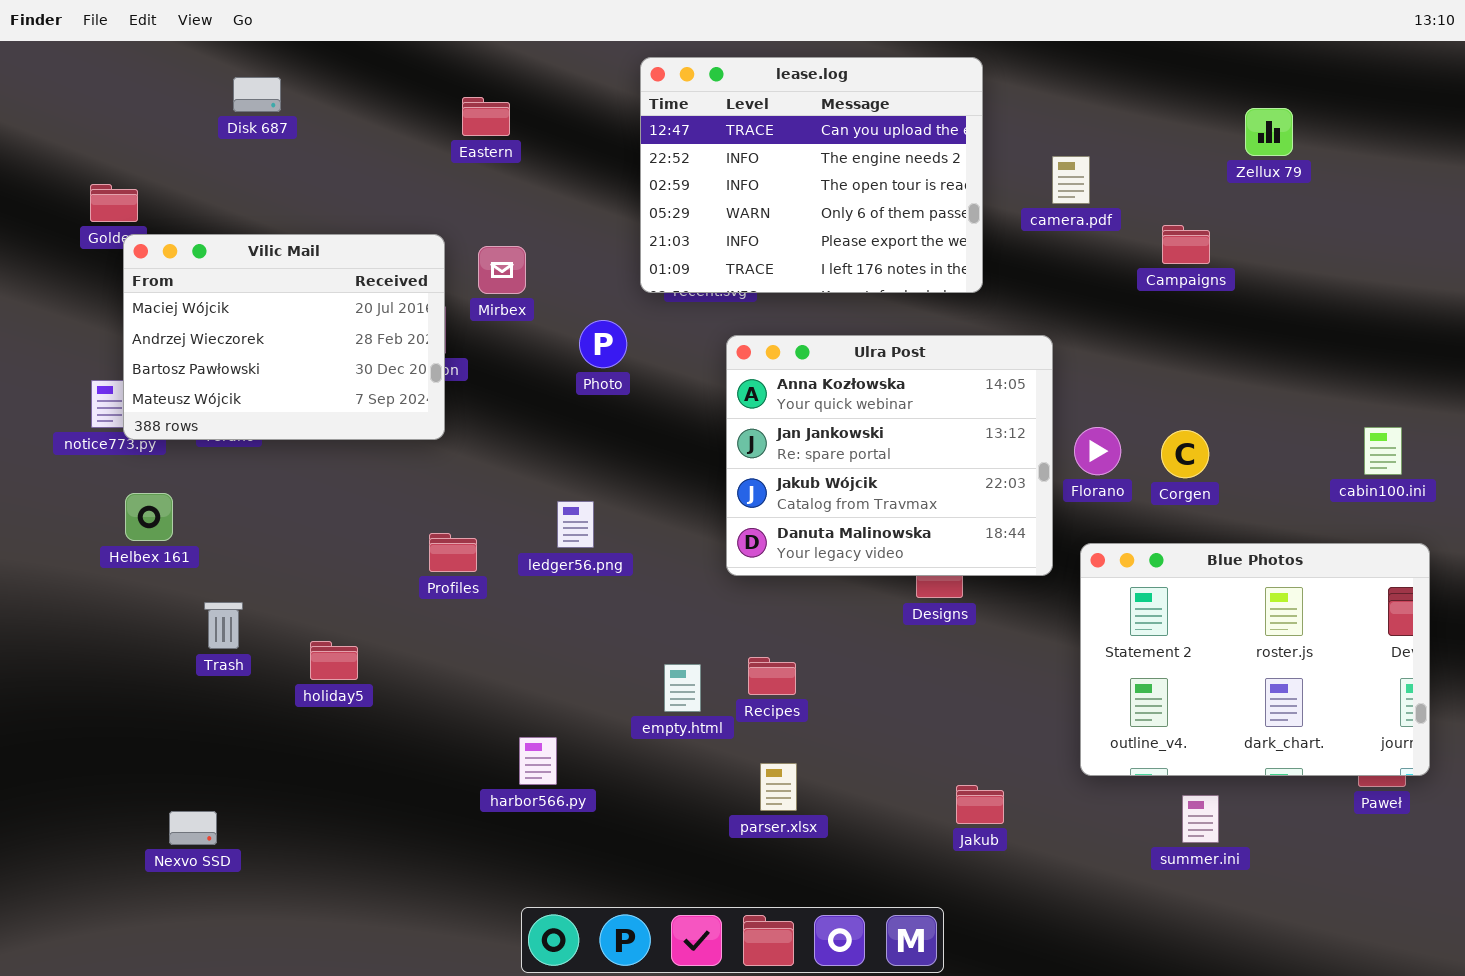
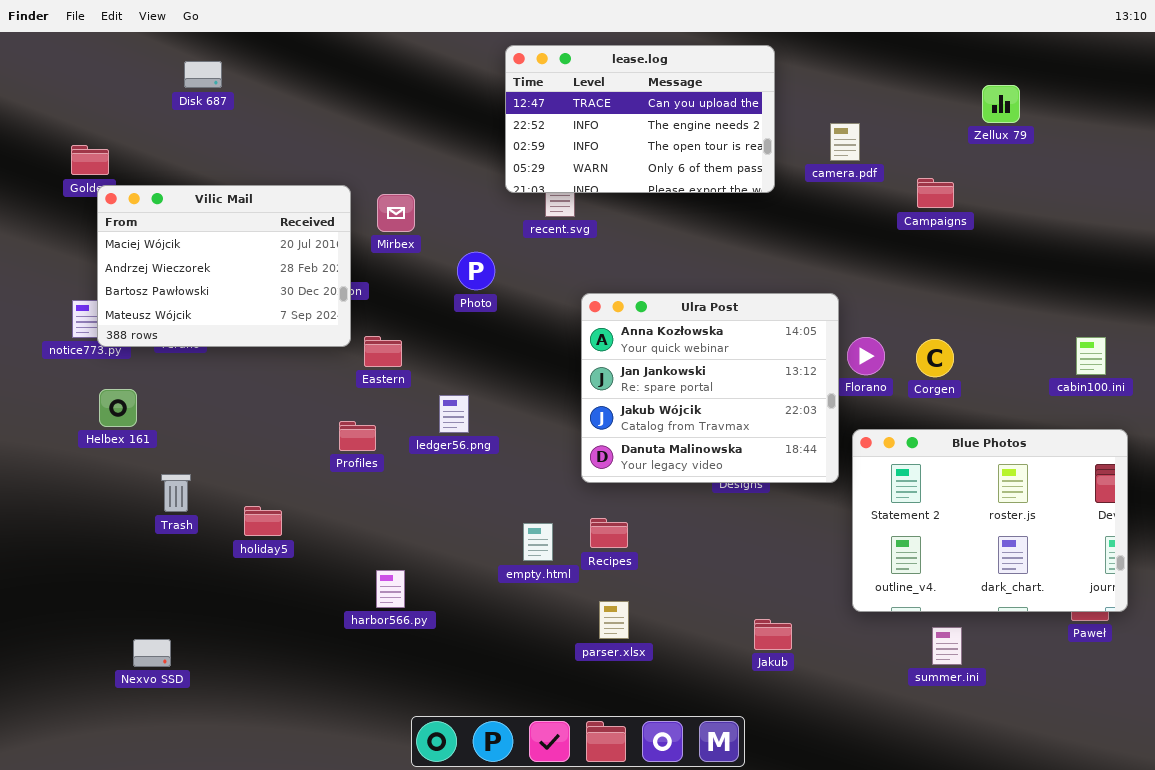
lease.log: [640,57,983,293] -> [505,45,775,193], resized
Eastern: [462,97,510,136] -> [364,336,402,367], moved
Ulra Post: [726,335,1053,576] -> [581,293,839,483], moved
harbor566.py: [519,737,557,785] -> [376,570,405,608], moved

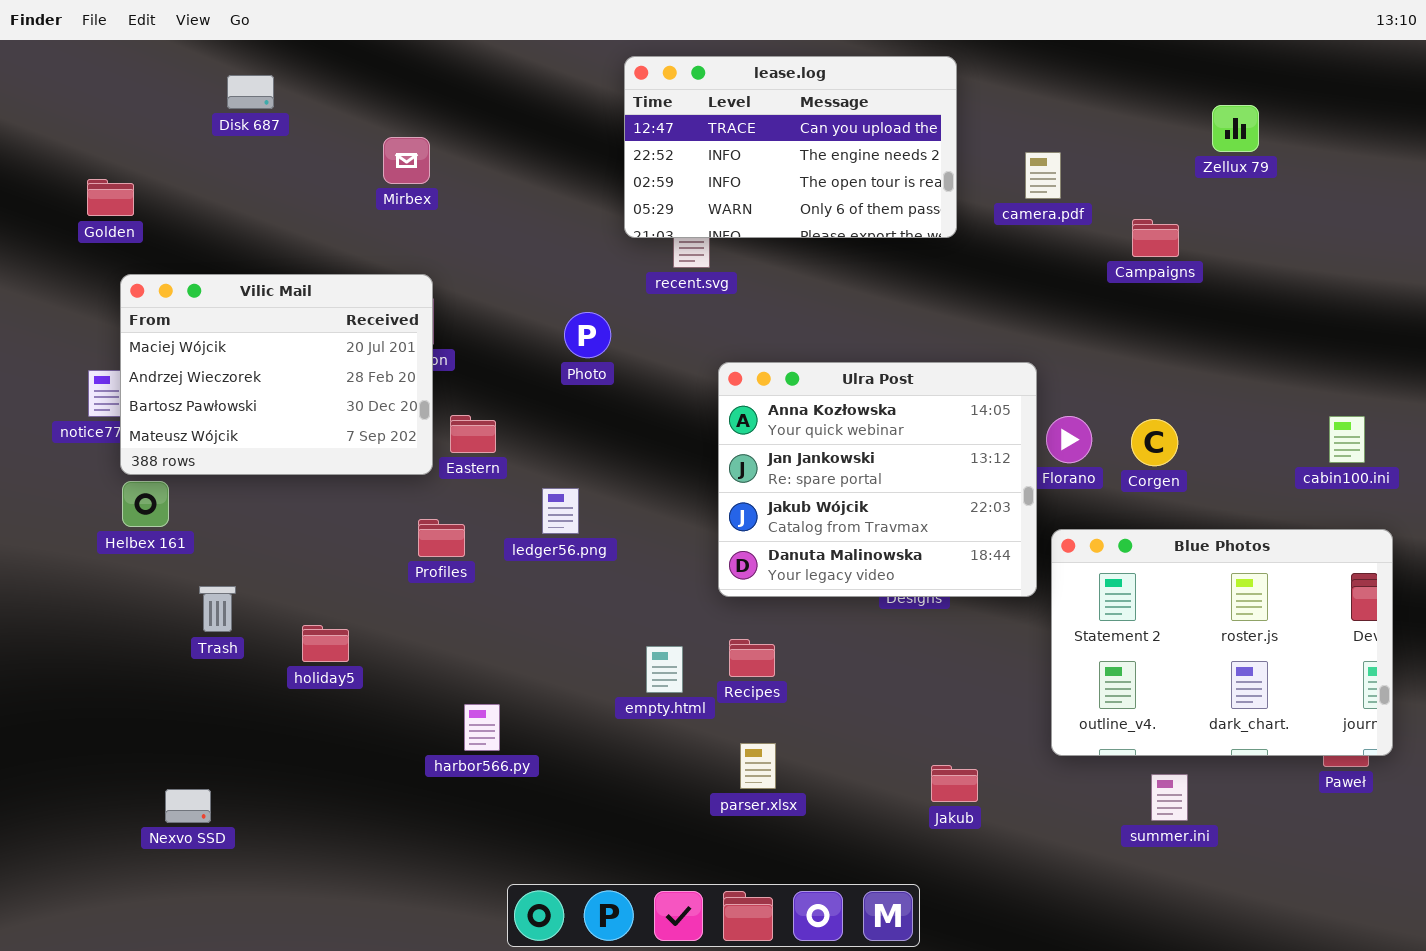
Vilic Mail: [97,185,351,347] -> [120,274,433,475], moved
Mirbex: [377,194,415,232] -> [383,137,430,184], moved

